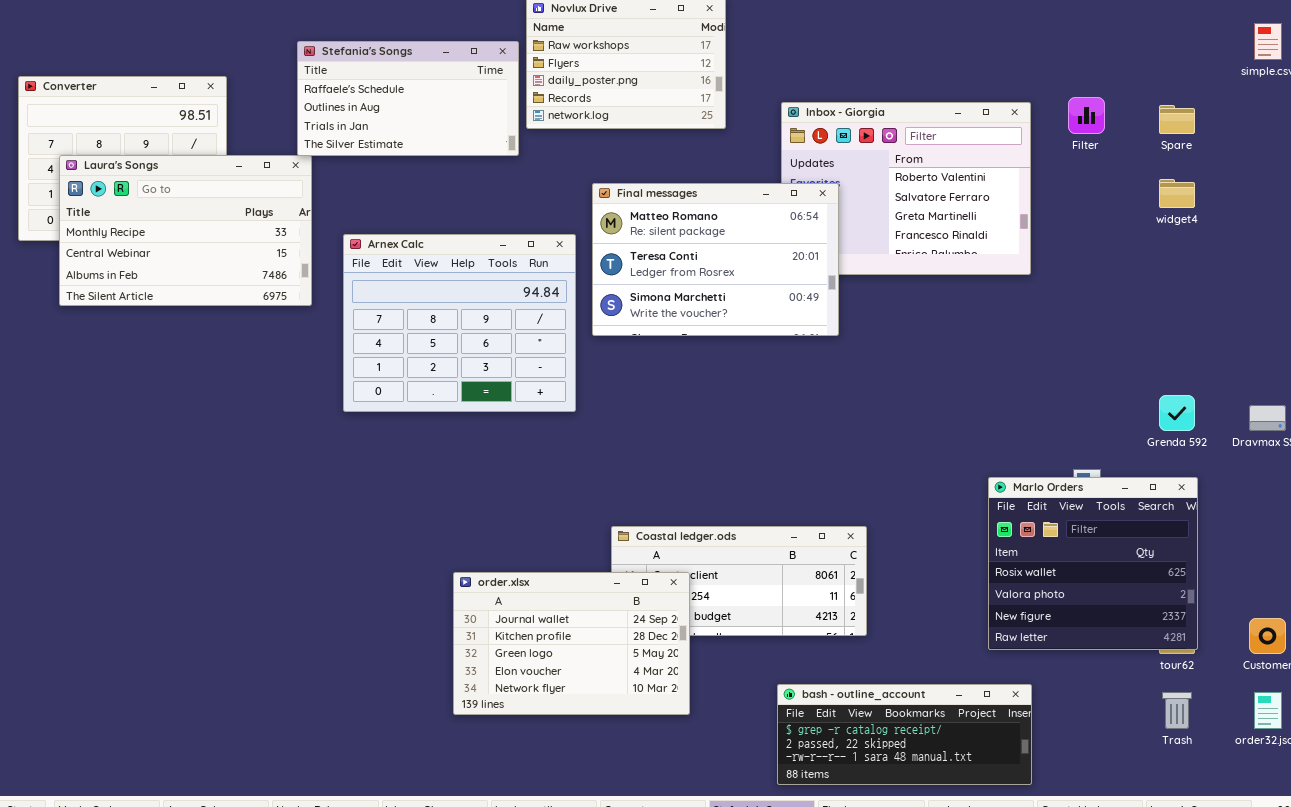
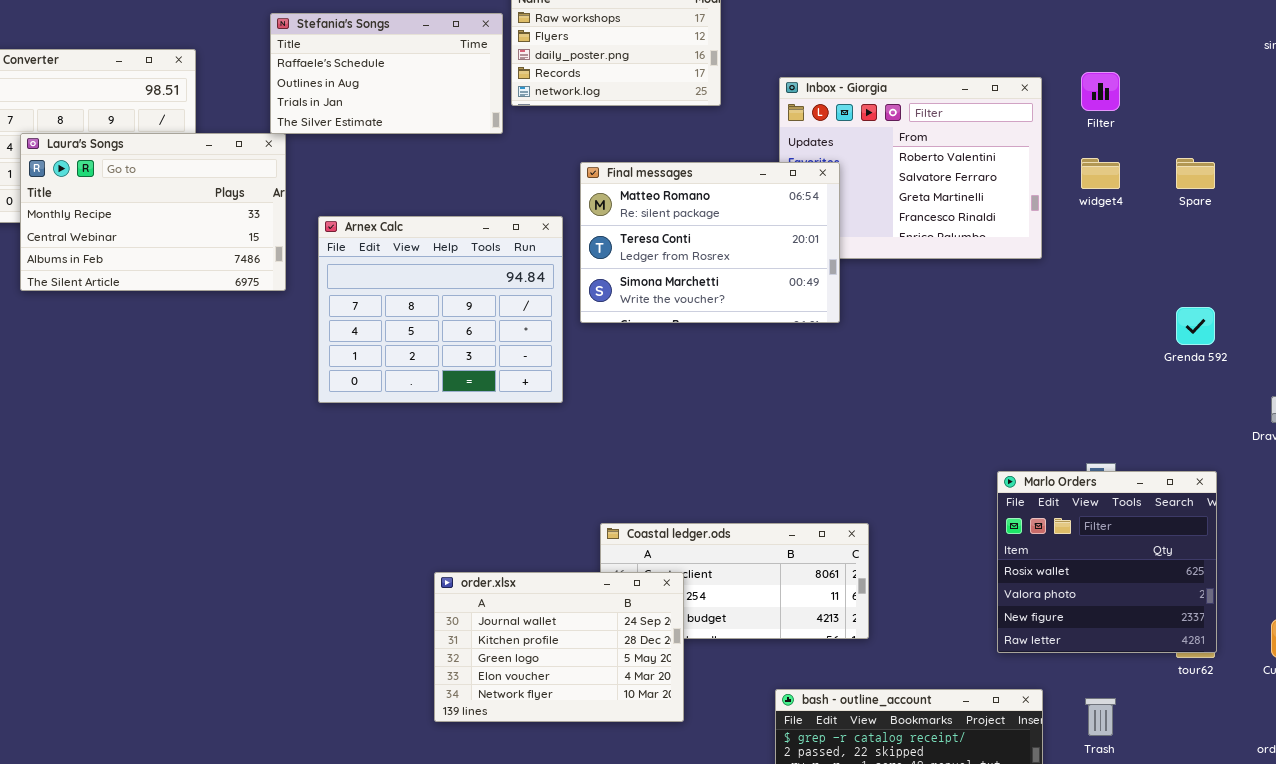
Spare: [1159,105,1195,134] -> [1176,158,1215,189], moved
widget4: [1159,179,1195,208] -> [1081,158,1120,189], moved
Grenda 592: [1159,395,1195,431] -> [1176,307,1215,345], moved
Trash: [1162,692,1192,729] -> [1085,698,1116,736], moved

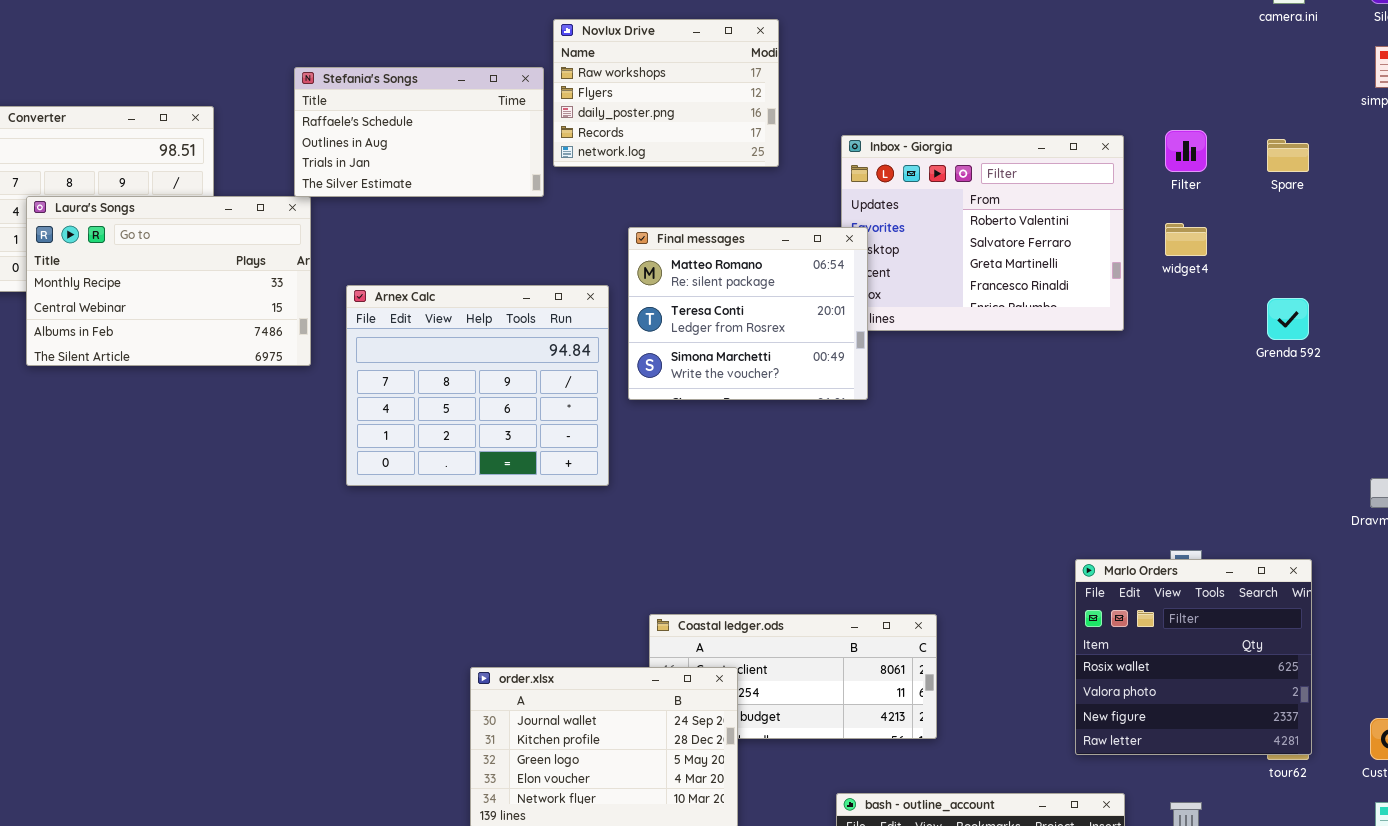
Spare: [1176,158,1215,189] -> [1267,139,1309,172], moved
Final messages: [580,162,840,323] -> [628,227,868,400], resized
Grenda 592: [1176,307,1215,345] -> [1267,298,1309,340], moved

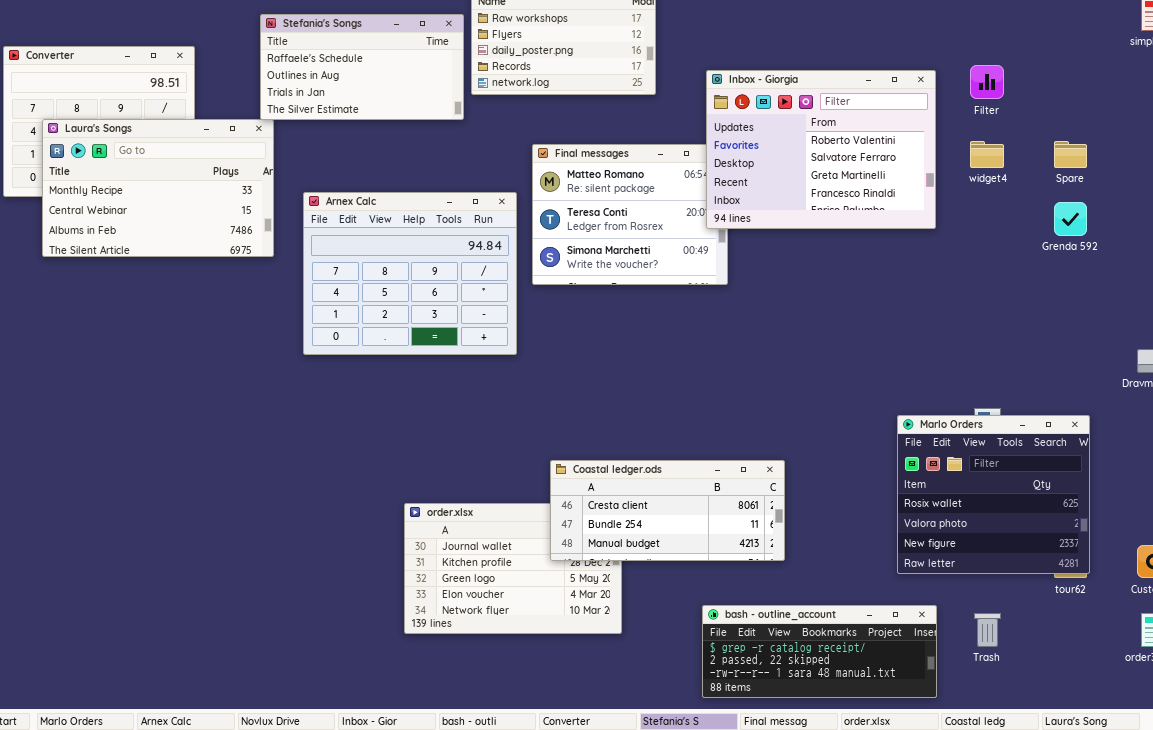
Inbox - Giorgia: [841,135,1124,331] -> [706,70,936,229], raised
Spare: [1267,139,1309,172] -> [1054,141,1087,168], moved
Coastal ledger.ods: [649,614,937,739] -> [550,460,785,561], raised

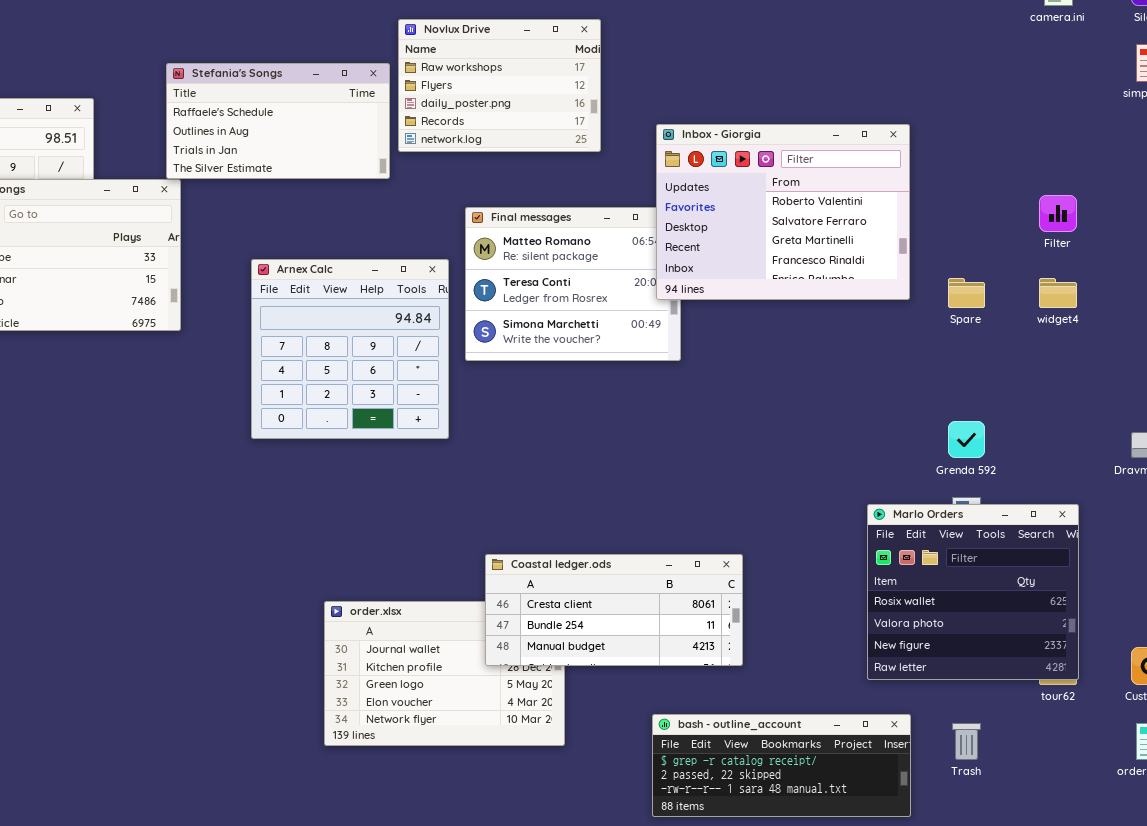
Filter: [970,65,1004,99] -> [1039,195,1077,232], moved
widget4: [970,141,1004,168] -> [1039,278,1077,308], moved
Spare: [1054,141,1087,168] -> [948,278,985,308], moved
Arnex Calc: [303,192,517,355] -> [251,259,449,439], resized
Grenda 592: [1054,202,1087,236] -> [948,421,985,458], moved

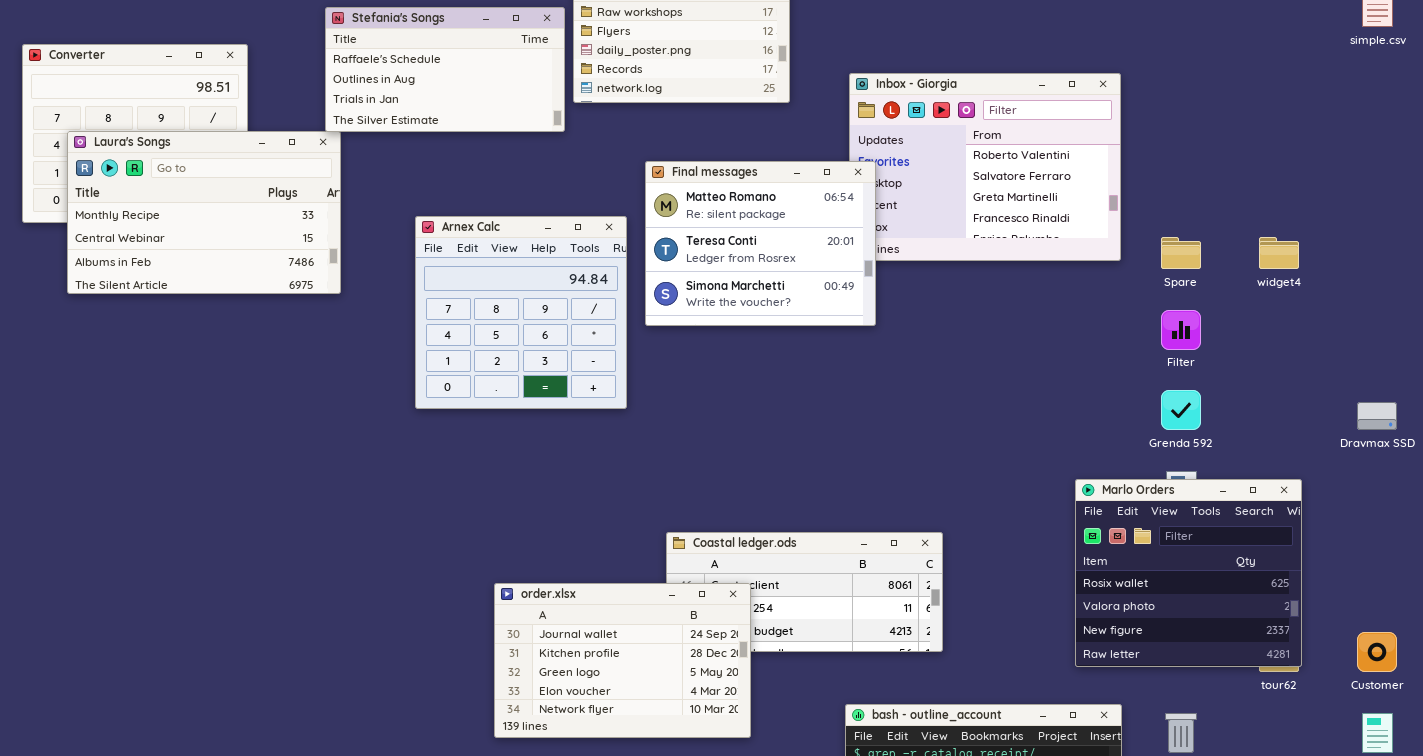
Filter: [1039,195,1077,232] -> [1161,310,1201,350], moved
Final messages: [465,207,681,361] -> [645,161,876,326], raised
order.xlsx: [324,601,565,746] -> [494,583,751,738], raised

